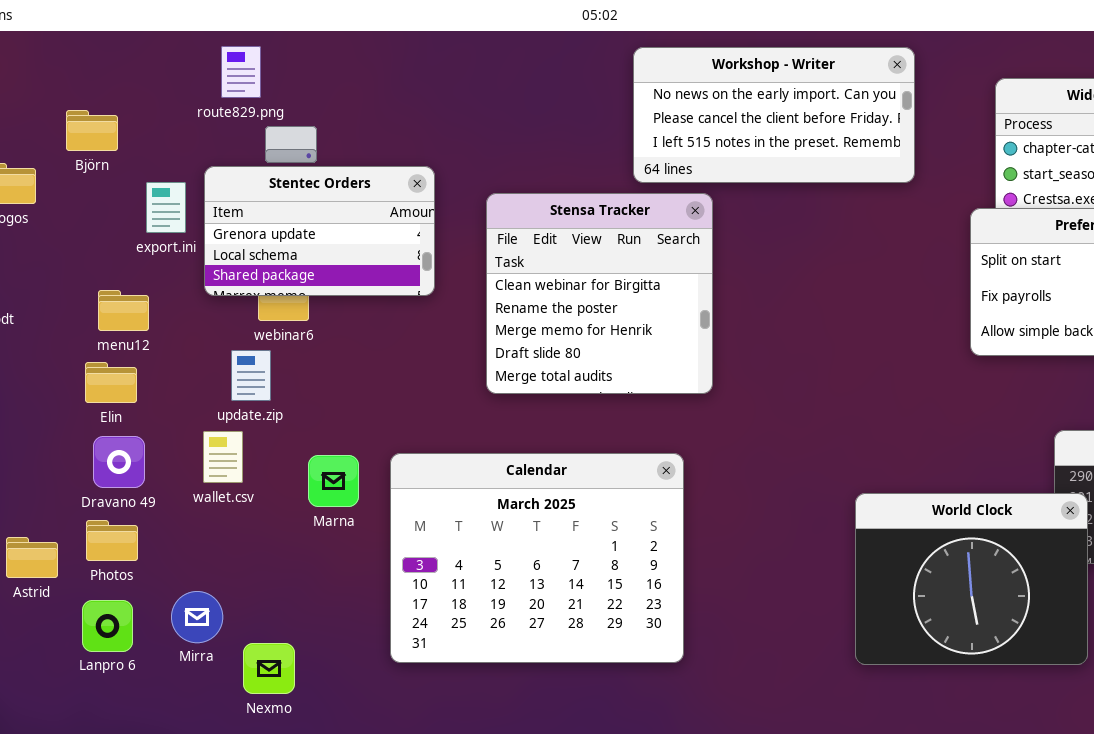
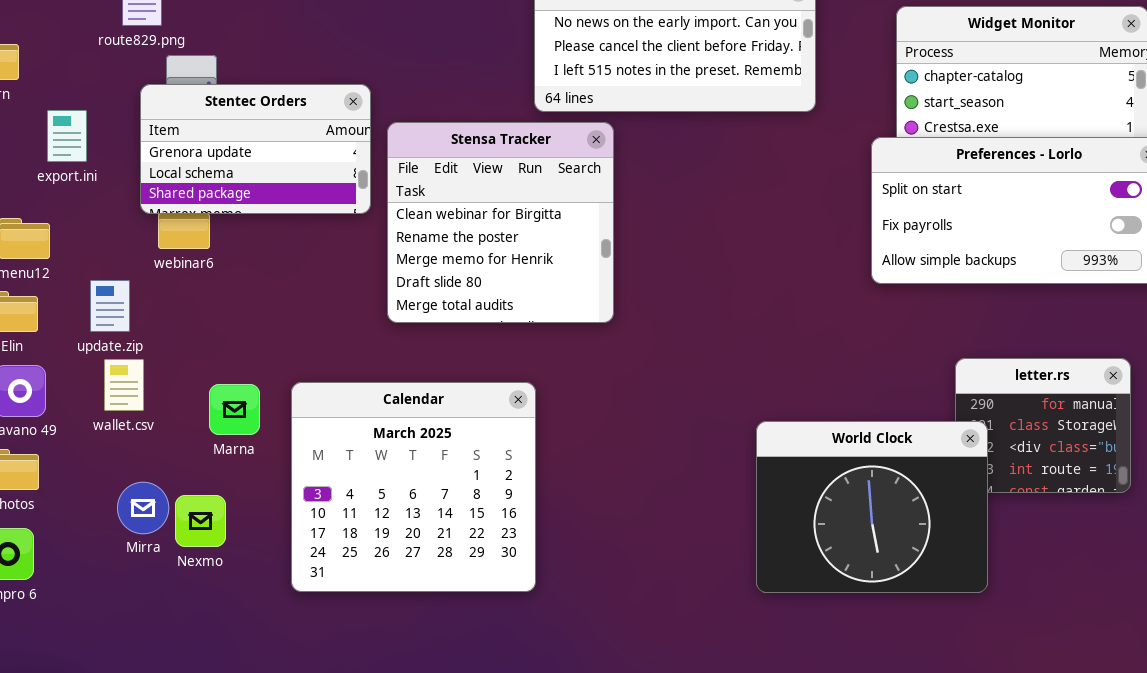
Stentec Orders: [204,166,435,296] -> [140,84,371,214], moved
update.zip: [231,350,271,401] -> [90,280,130,332], moved
Calendar: [390,453,684,663] -> [291,382,536,592], resized
Mirra: [171,591,223,643] -> [117,482,169,534], moved
Nexmo: [243,643,295,694] -> [175,495,226,547], moved

